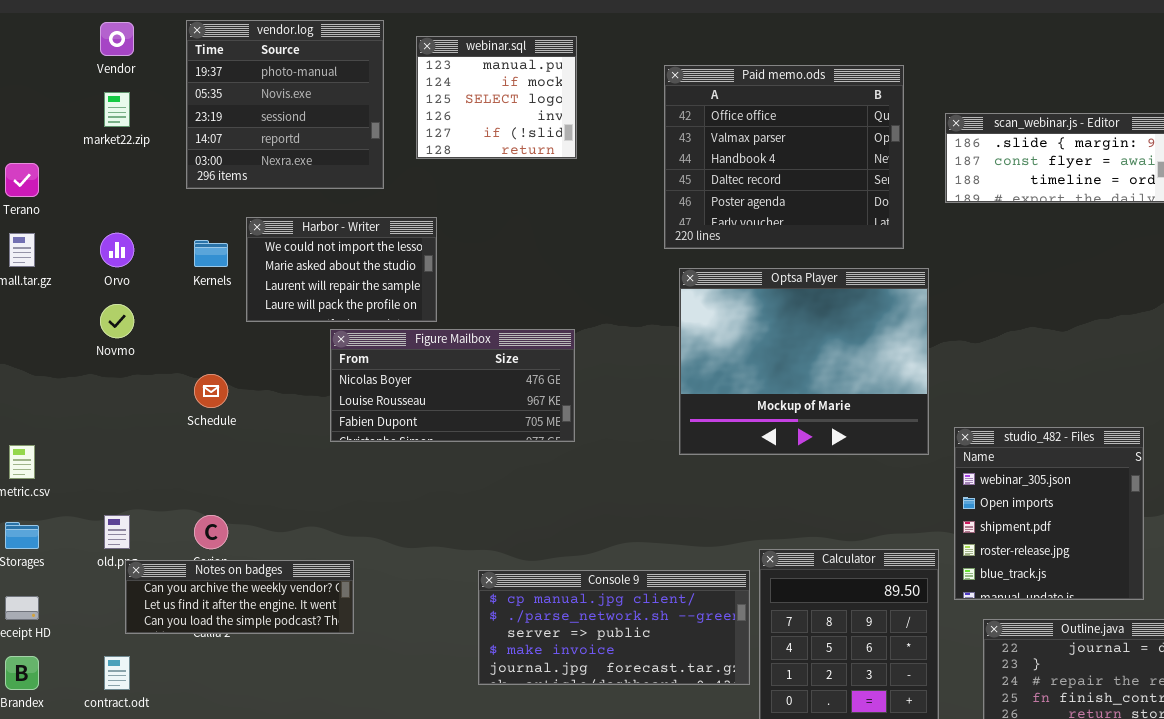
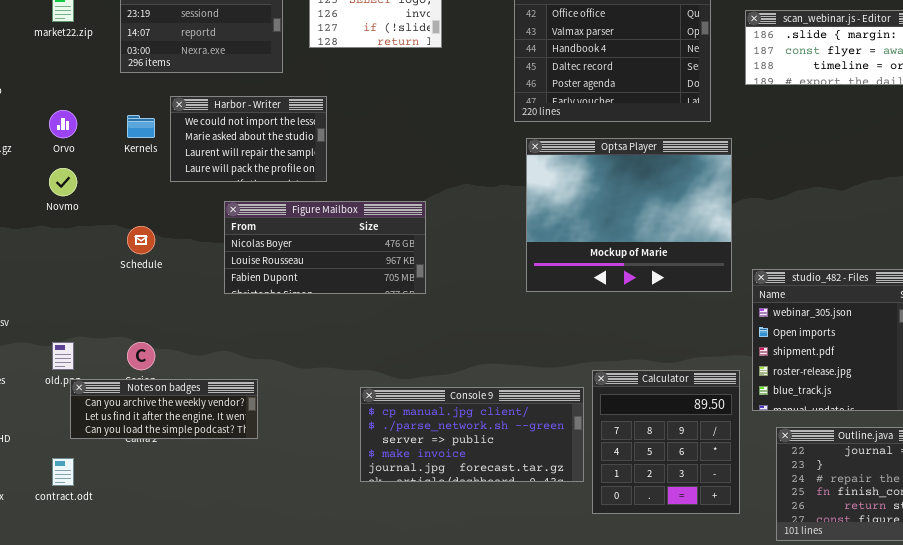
Figure Mailbox: [330,329,575,442] -> [224,201,426,294], moved

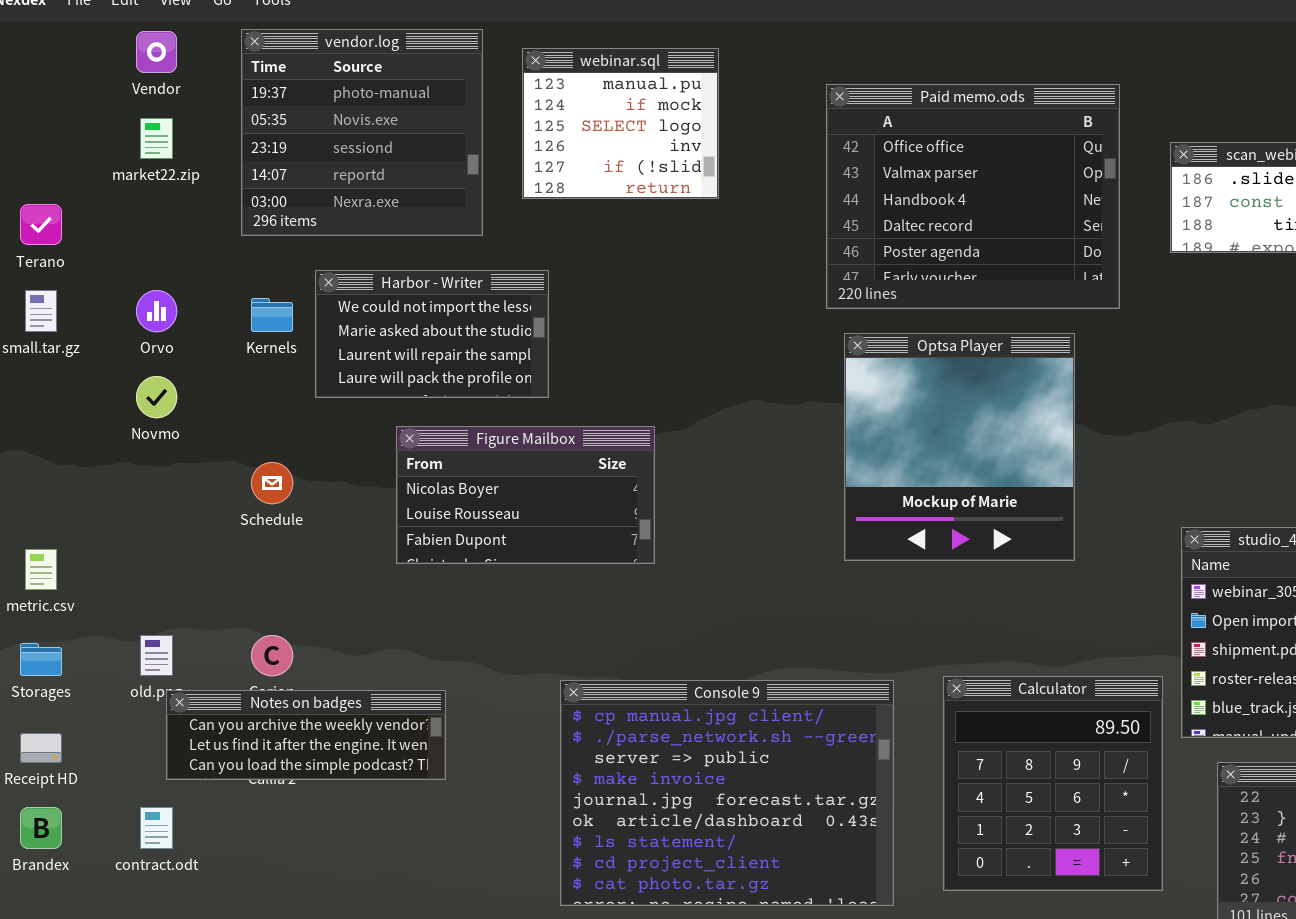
Optsa Player: [526,138,732,292] -> [844,333,1075,561], resized
Figure Mailbox: [224,201,426,294] -> [396,426,655,564], resized
Console 9: [360,387,584,482] -> [560,680,894,906], moved, resized

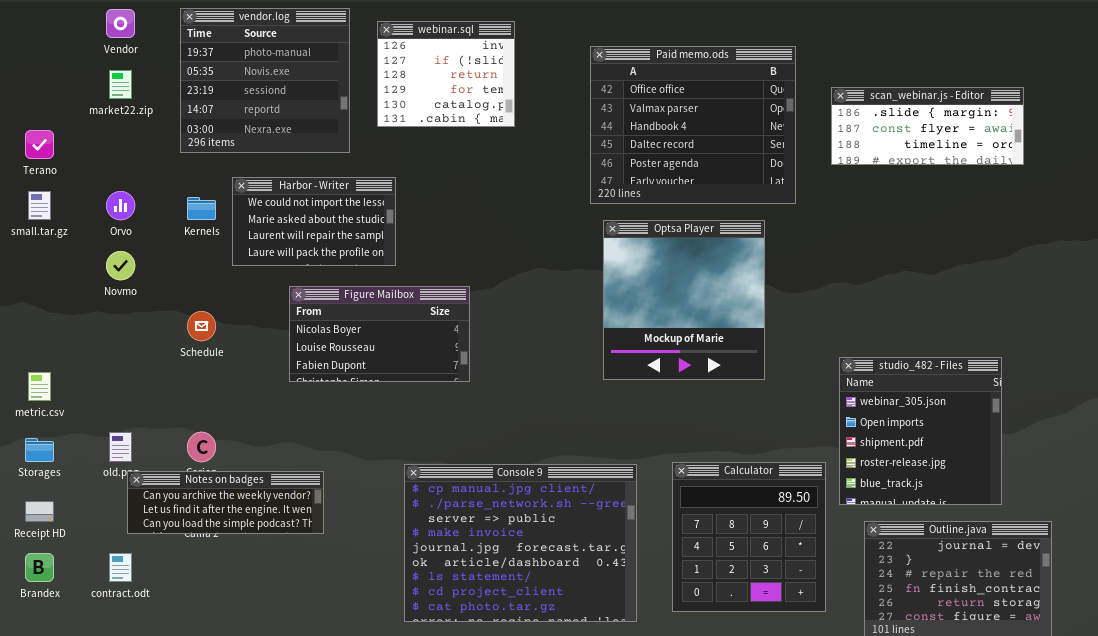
webinar.sql: [522,48,719,199] -> [377,21,515,127], scrolled down 3 rows

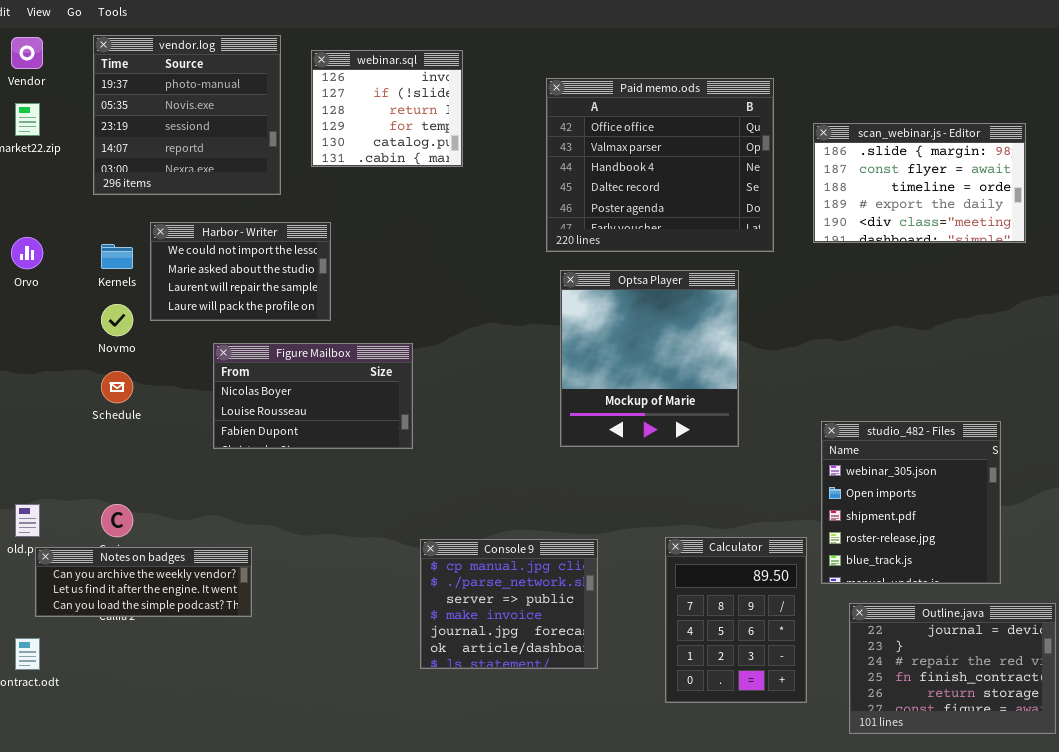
scan_webinar.js - Editor: [831,87,1024,165] -> [813,123,1026,243], resized
Novmo: [106,251,135,280] -> [101,304,133,336], moved
Calculator: [672,462,826,612] -> [665,537,807,703], resized
Console 9: [404,464,637,622] -> [420,539,598,669], resized

